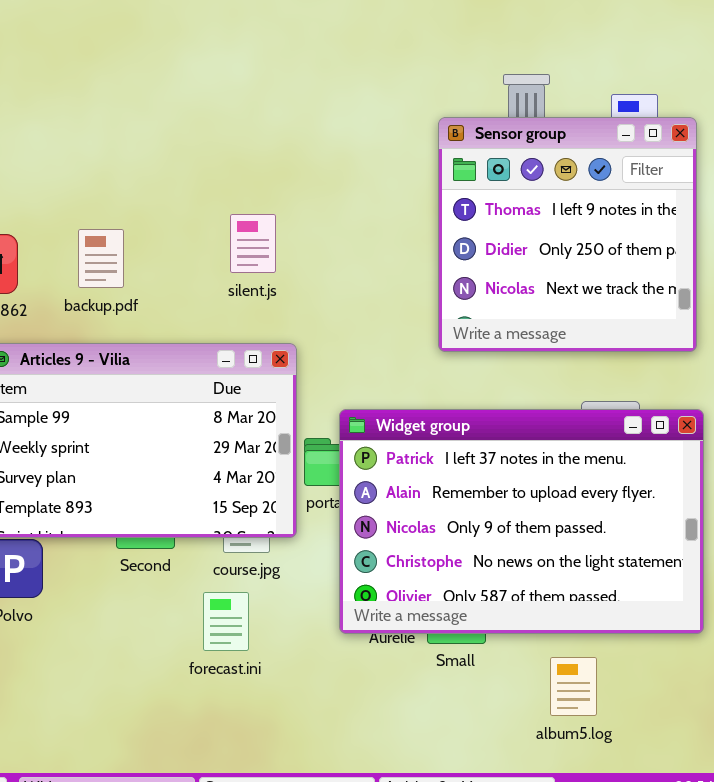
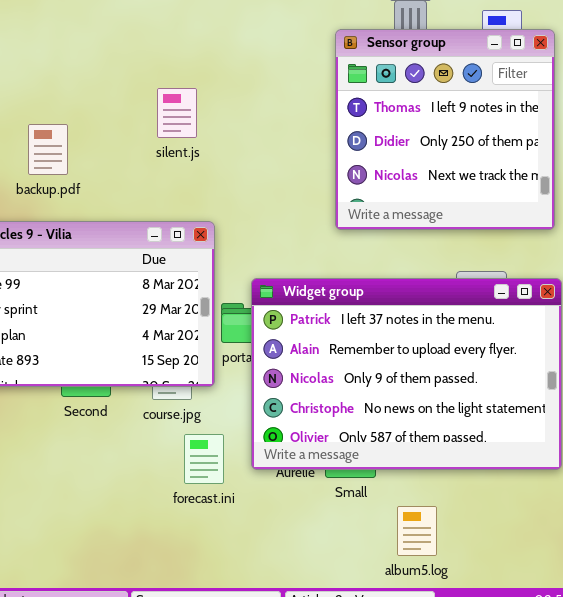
silent.js: [230,214,276,273] -> [157,88,197,138], moved
forecast.ini: [203,592,249,651] -> [184,434,224,484], moved
album5.log: [550,657,597,716] -> [397,506,437,556], moved

